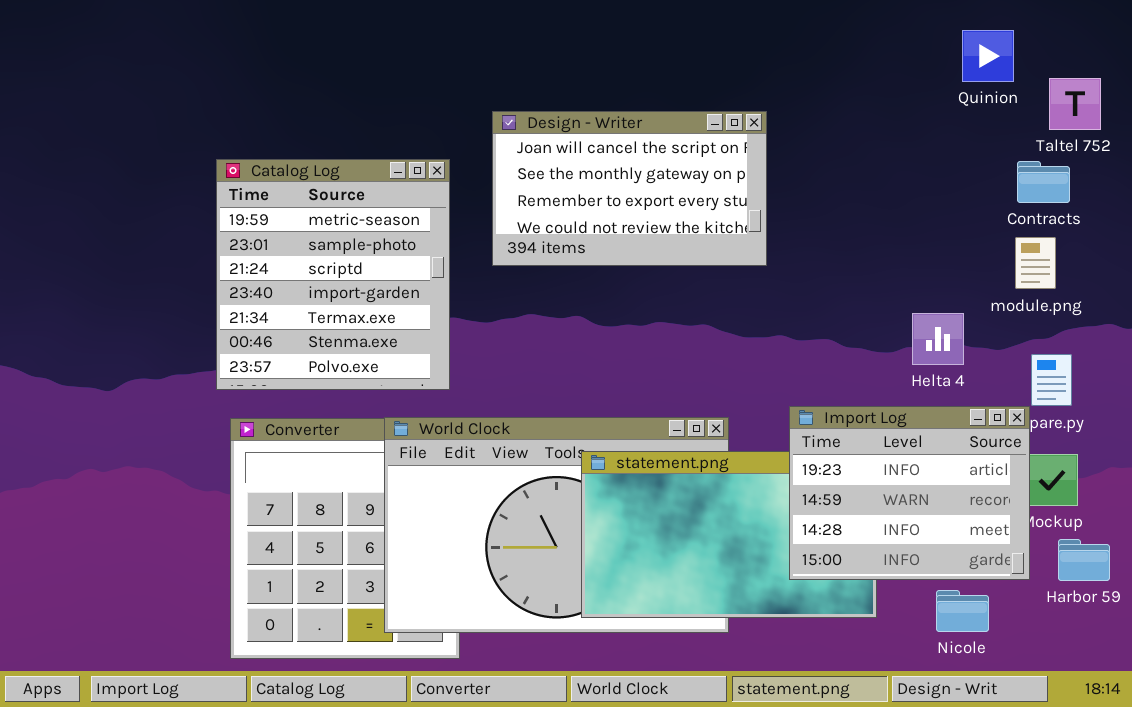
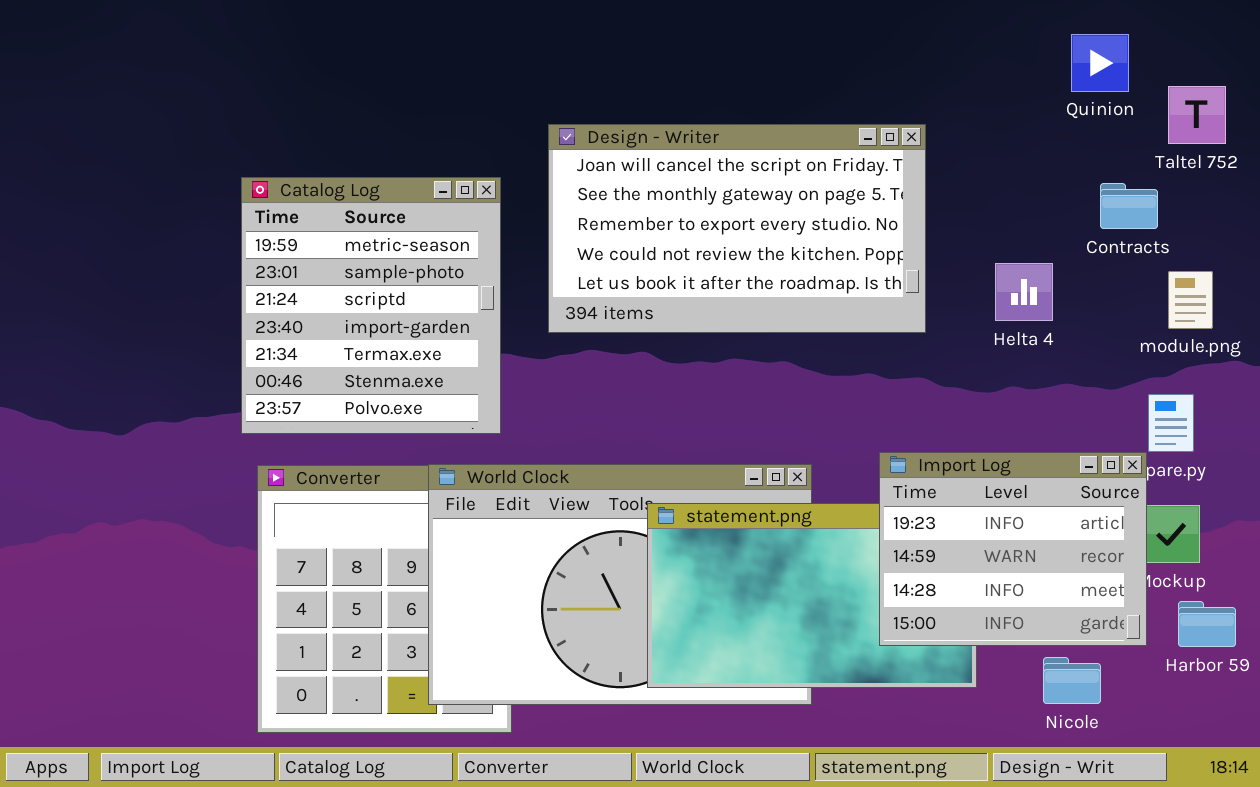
Design - Writer: [492,111,767,266] -> [548,124,926,333], resized
Contracts: [1017,161,1070,203] -> [1100,183,1158,229], moved
module.png: [1015,237,1056,289] -> [1168,271,1213,329], moved
Helta 4: [912,313,964,365] -> [995,263,1053,321], moved

